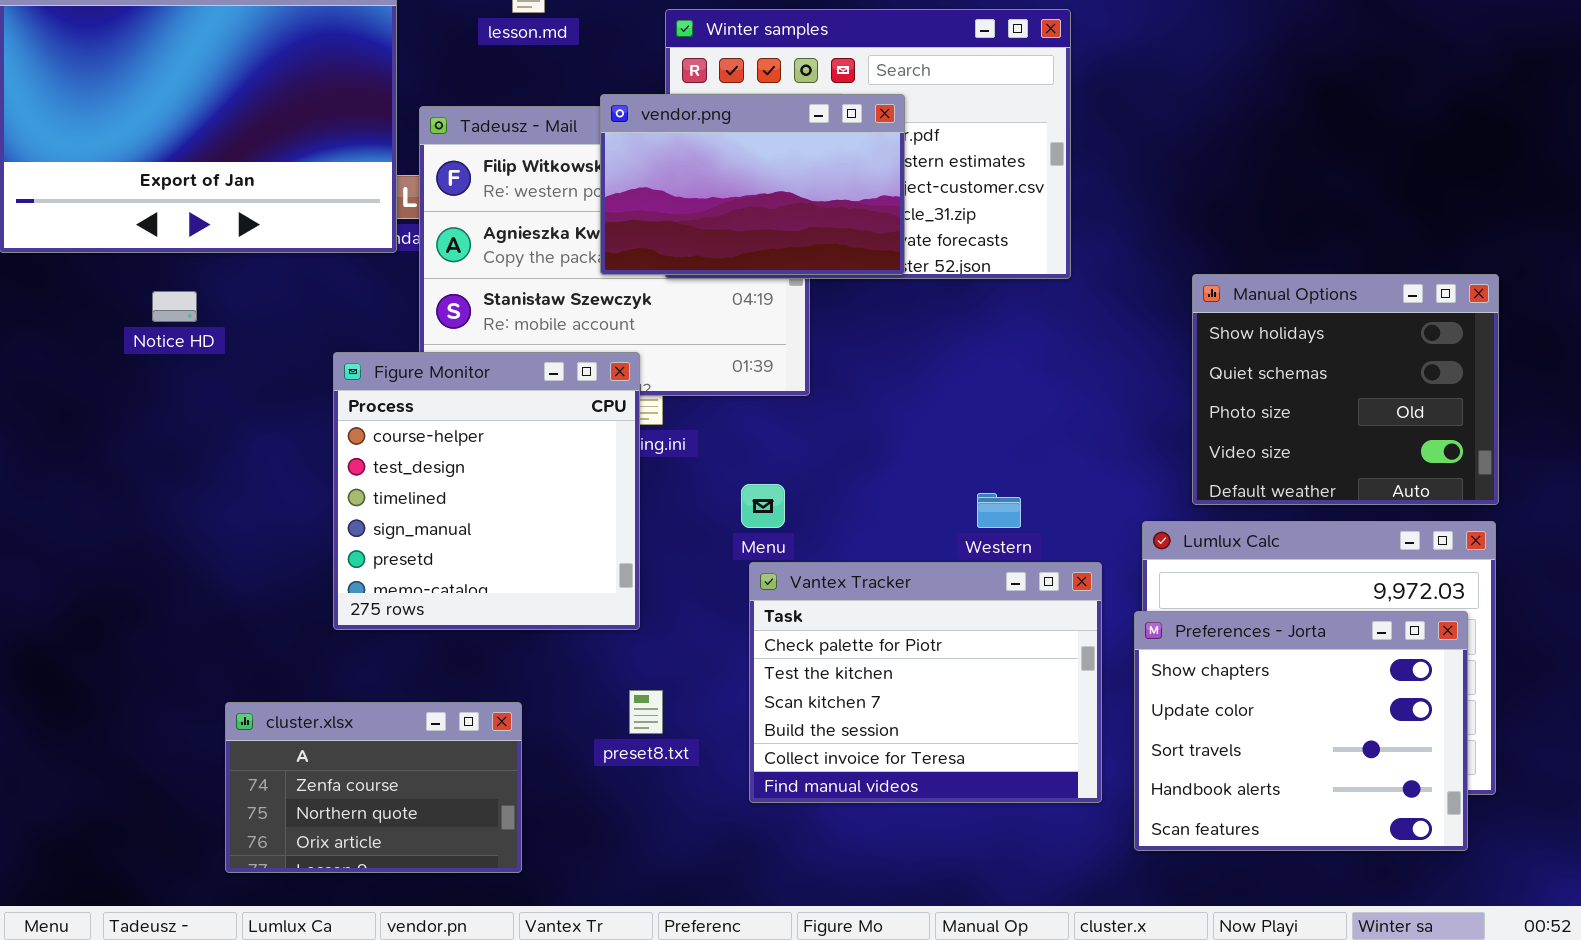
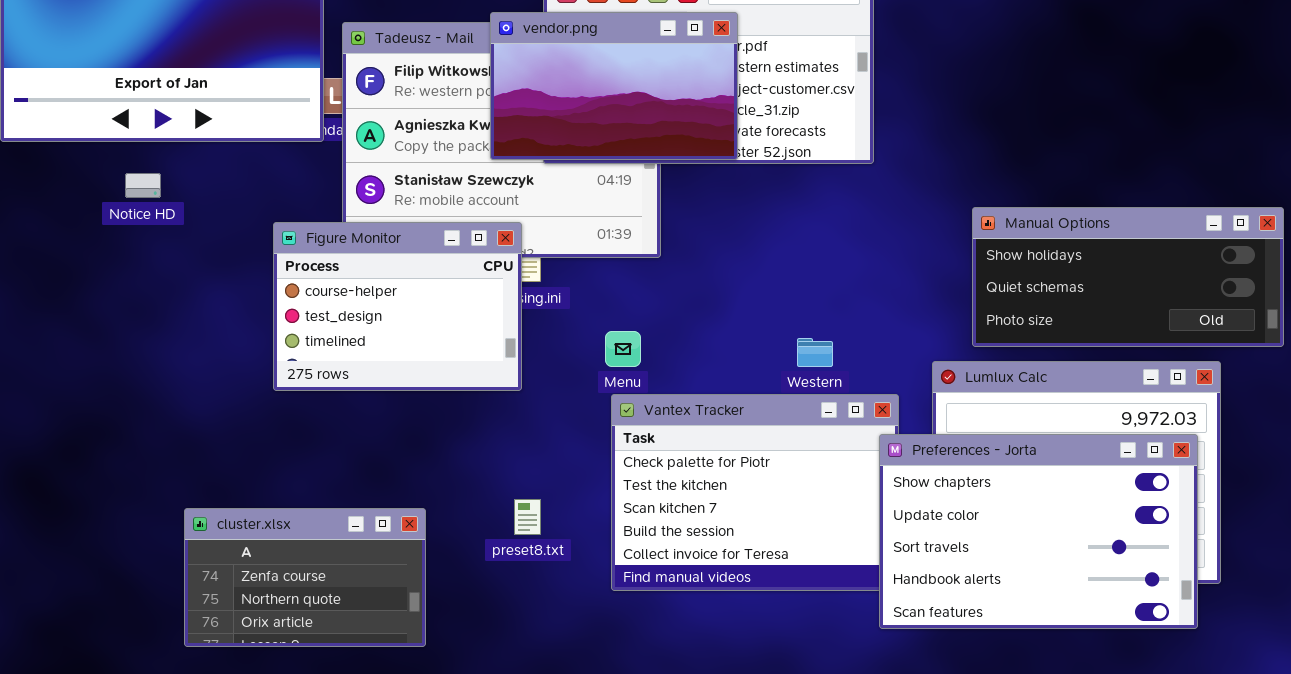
Manual Options: [1192,274,1499,505] -> [972,207,1284,347], resized
Figure Monitor: [333,352,640,630] -> [273,222,522,391], resized
Preferences - Jorta: [1134,611,1468,851] -> [879,434,1198,629], resized

